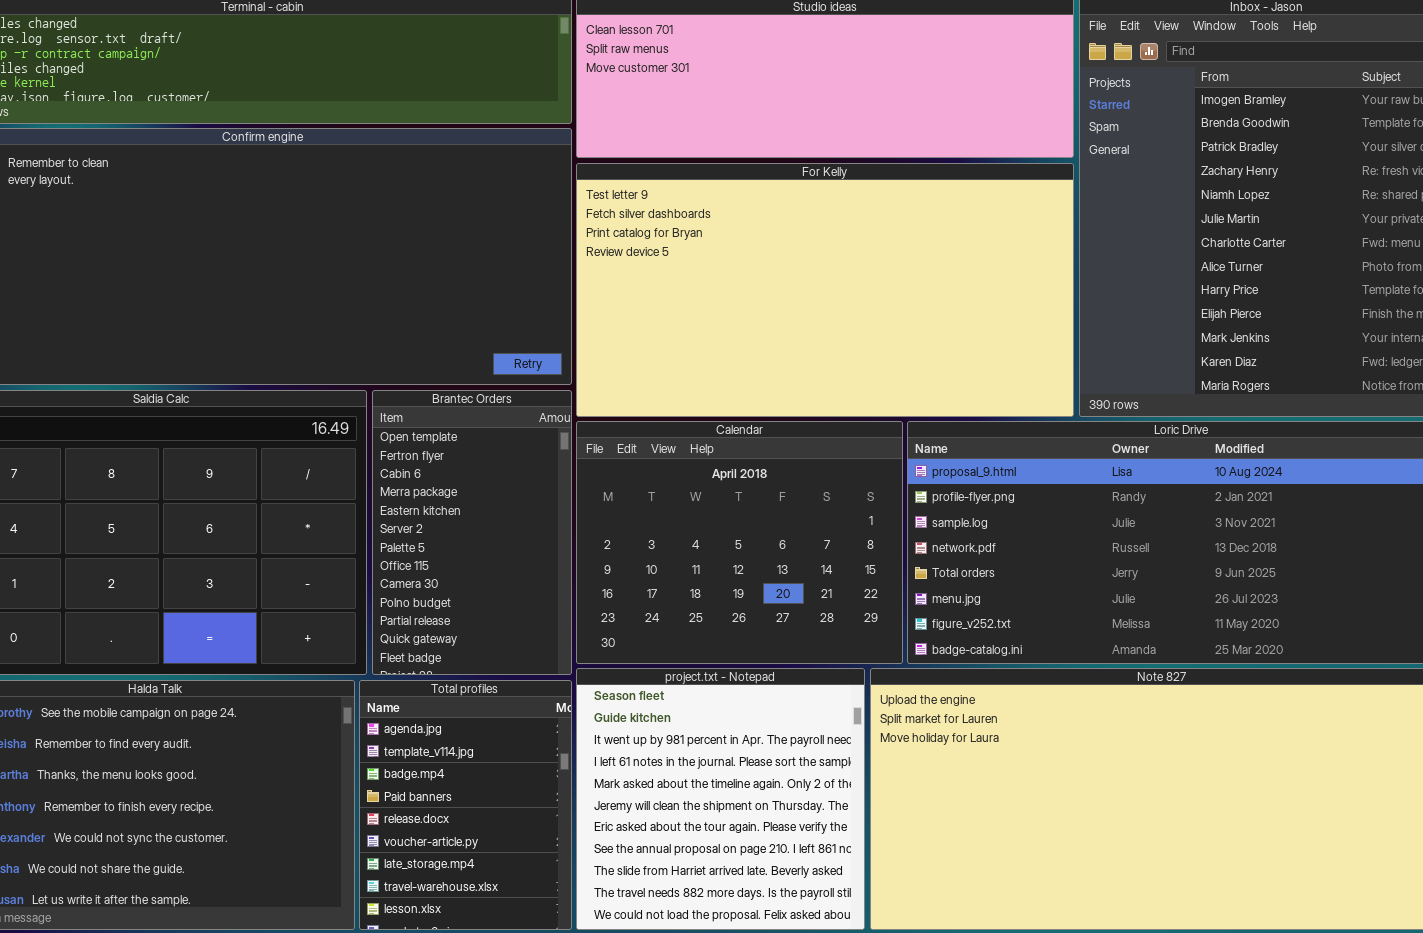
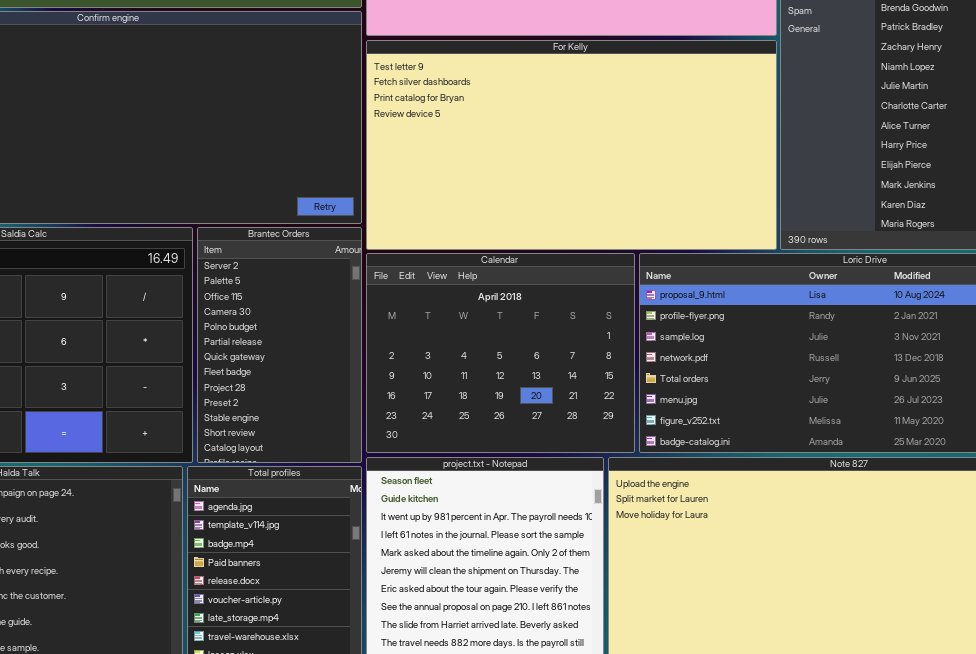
Brantec Orders: [372,390,572,675] -> [197,227,362,463], scrolled down 5 rows

